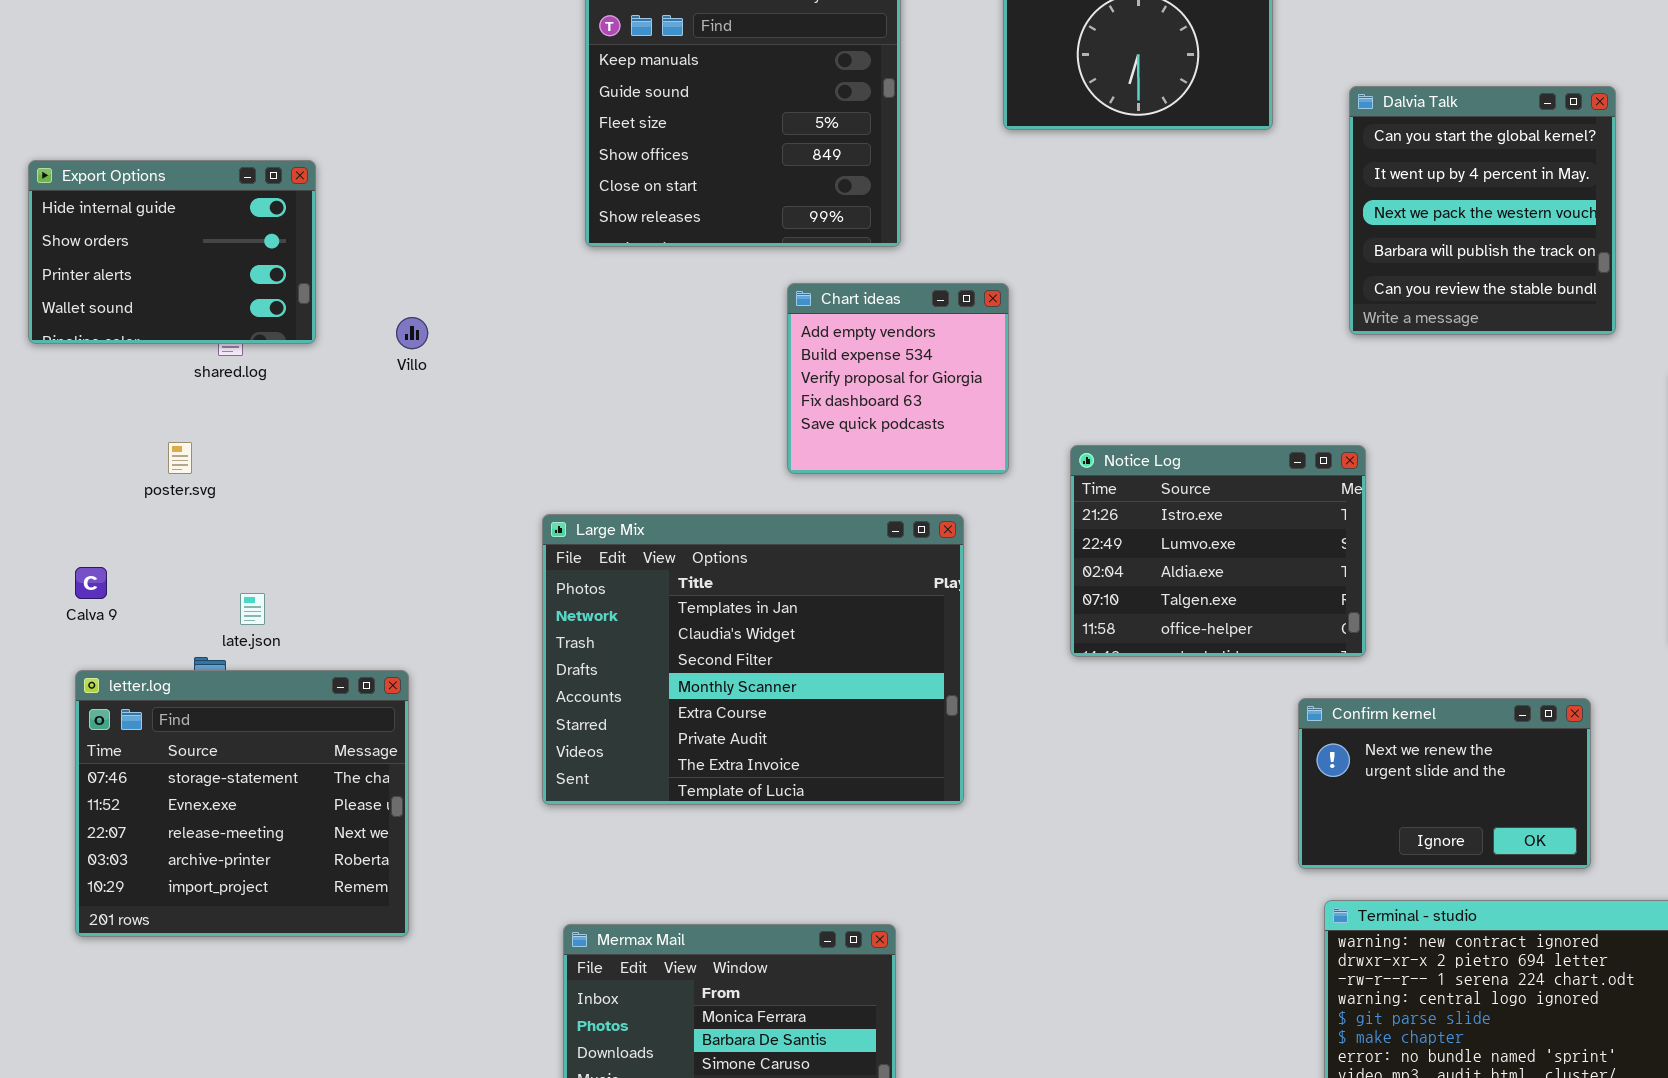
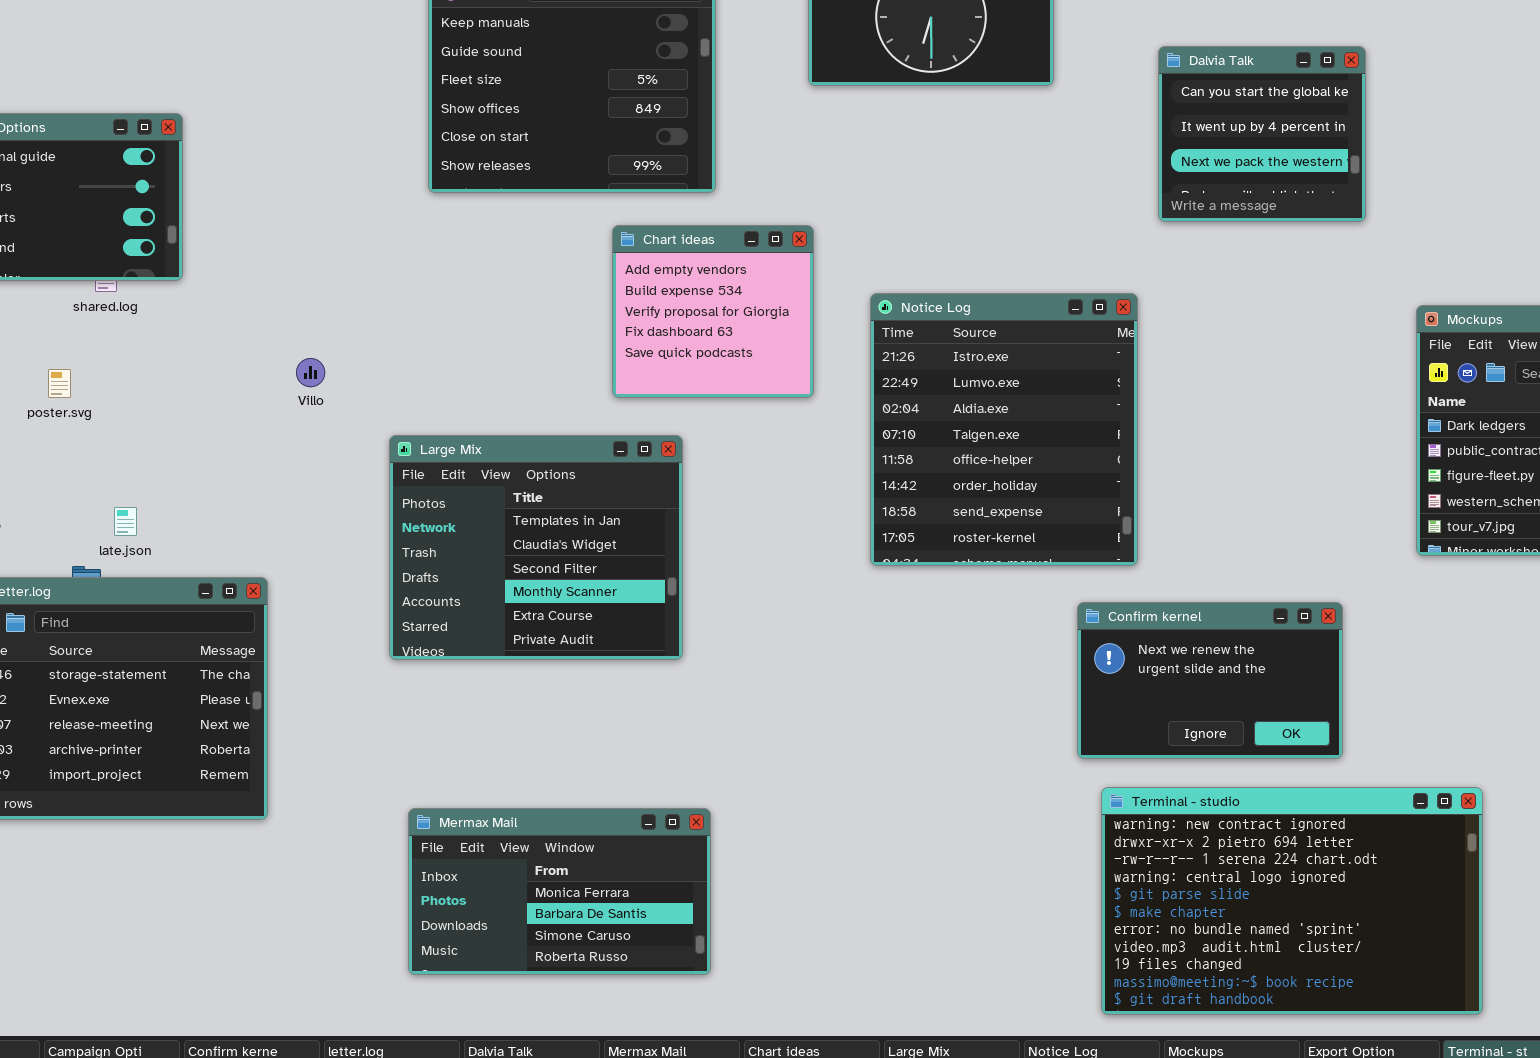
Dalvia Talk: [1349,86,1616,335] -> [1158,46,1366,222], resized
Villo: [396,317,428,349] -> [296,358,325,387], moved
Notice Log: [1070,445,1366,657] -> [870,293,1138,566], resized
Large Mix: [542,514,964,805] -> [389,435,683,660], resized

